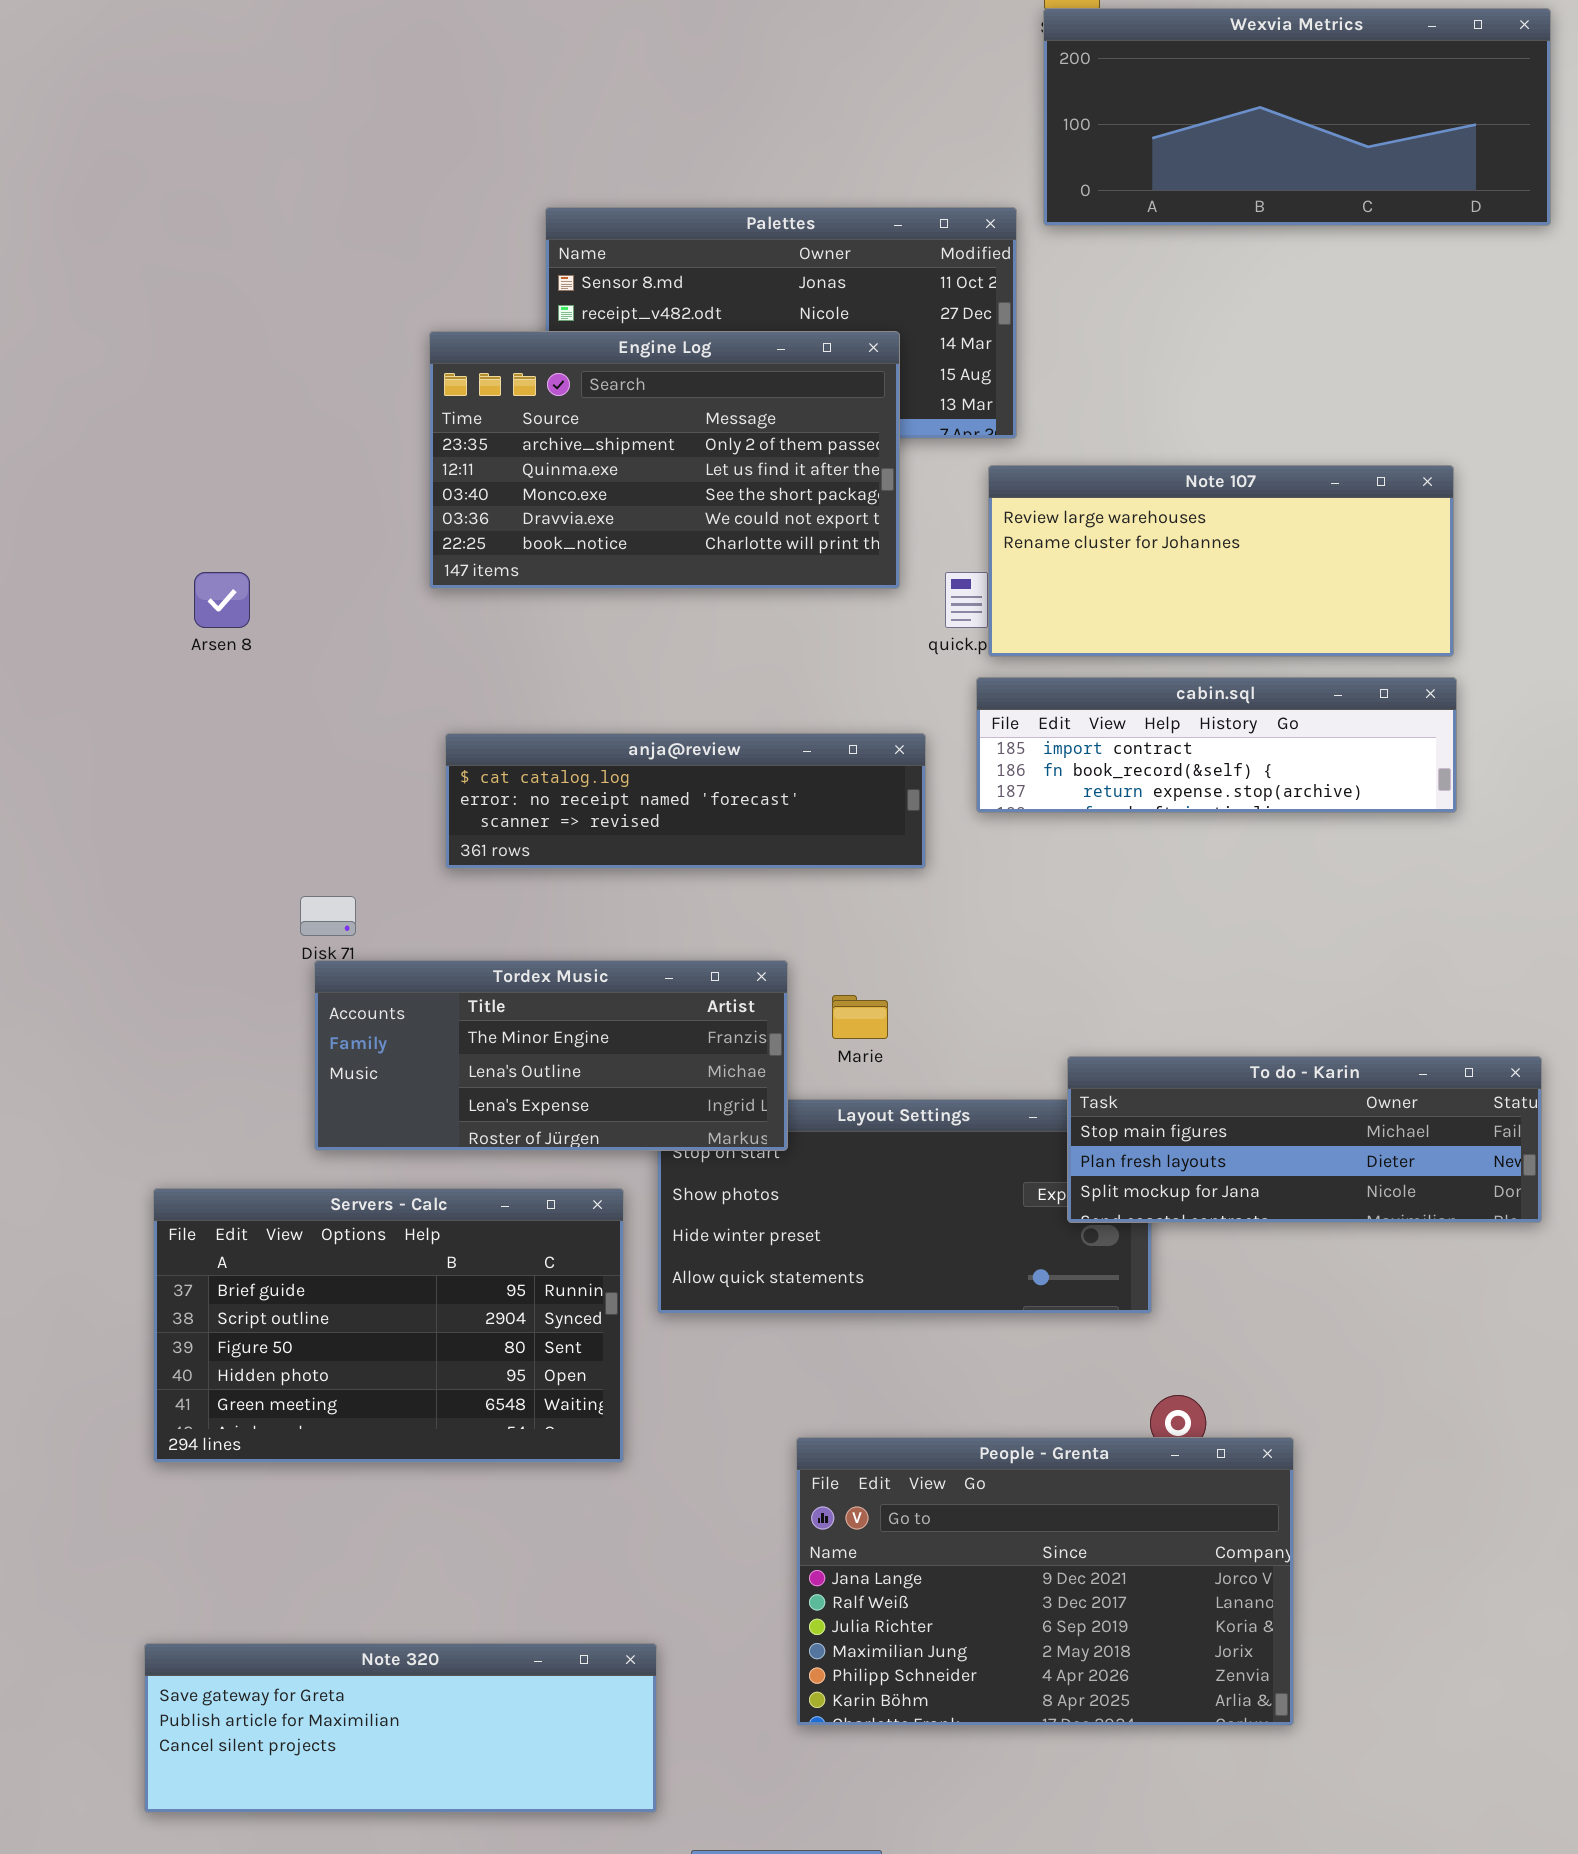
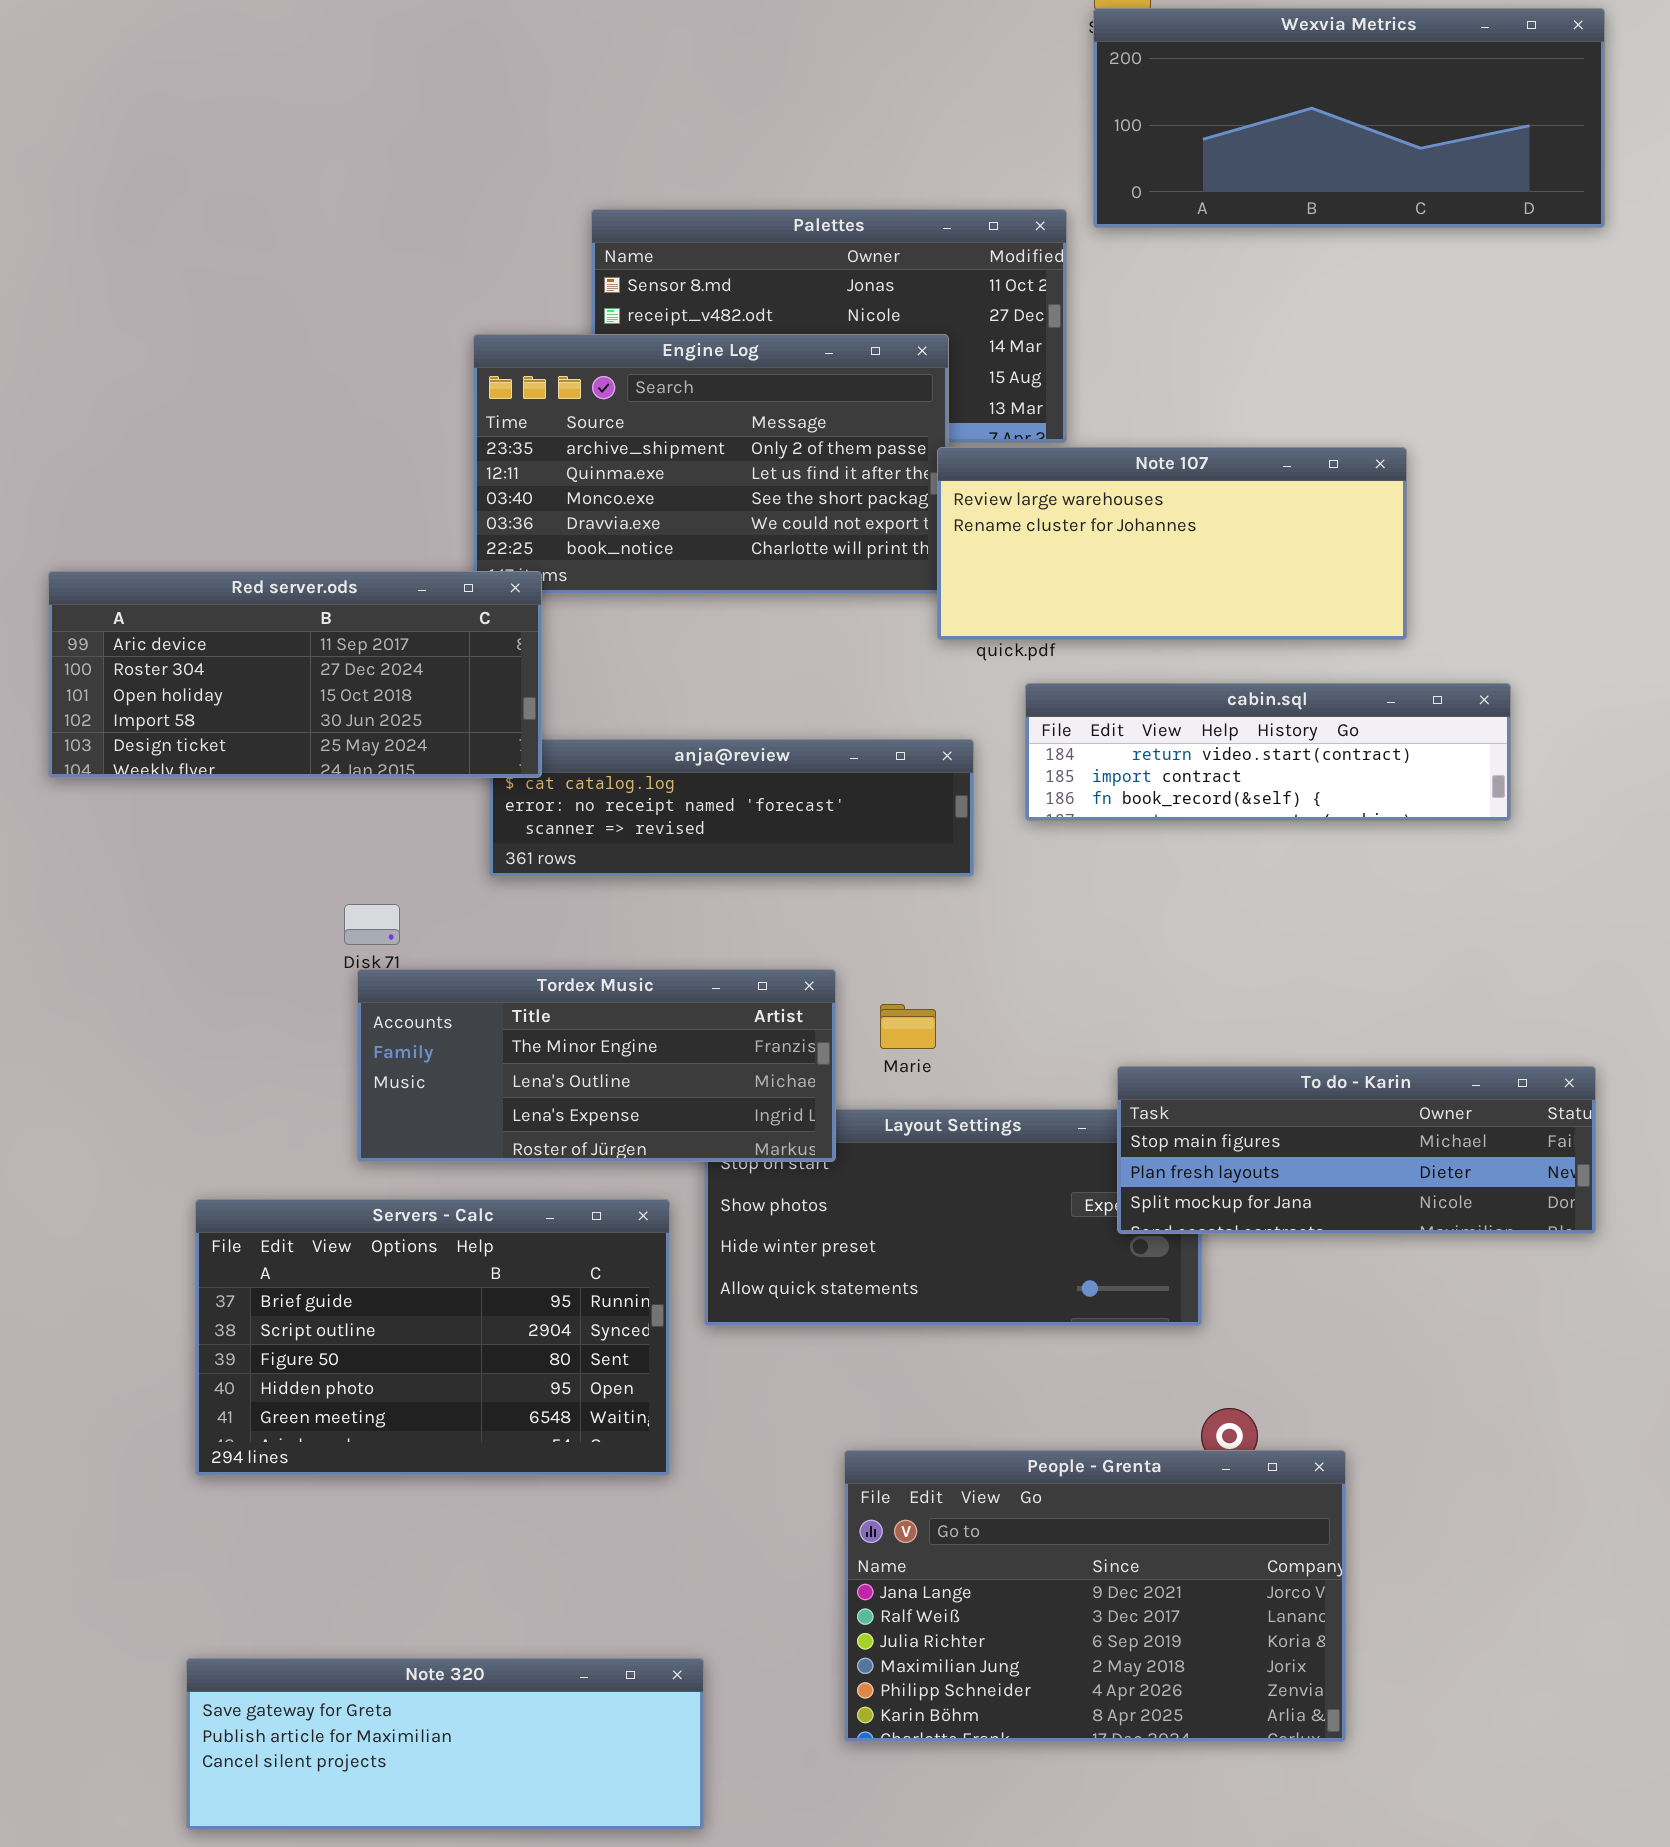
Note 107: [988,465,1454,657] -> [937,447,1407,640], moved
Red server.ods: none -> [48,571,542,778], opened
cabin.sql: [976,677,1457,813] -> [1025,683,1511,821], scrolled up 1 row

